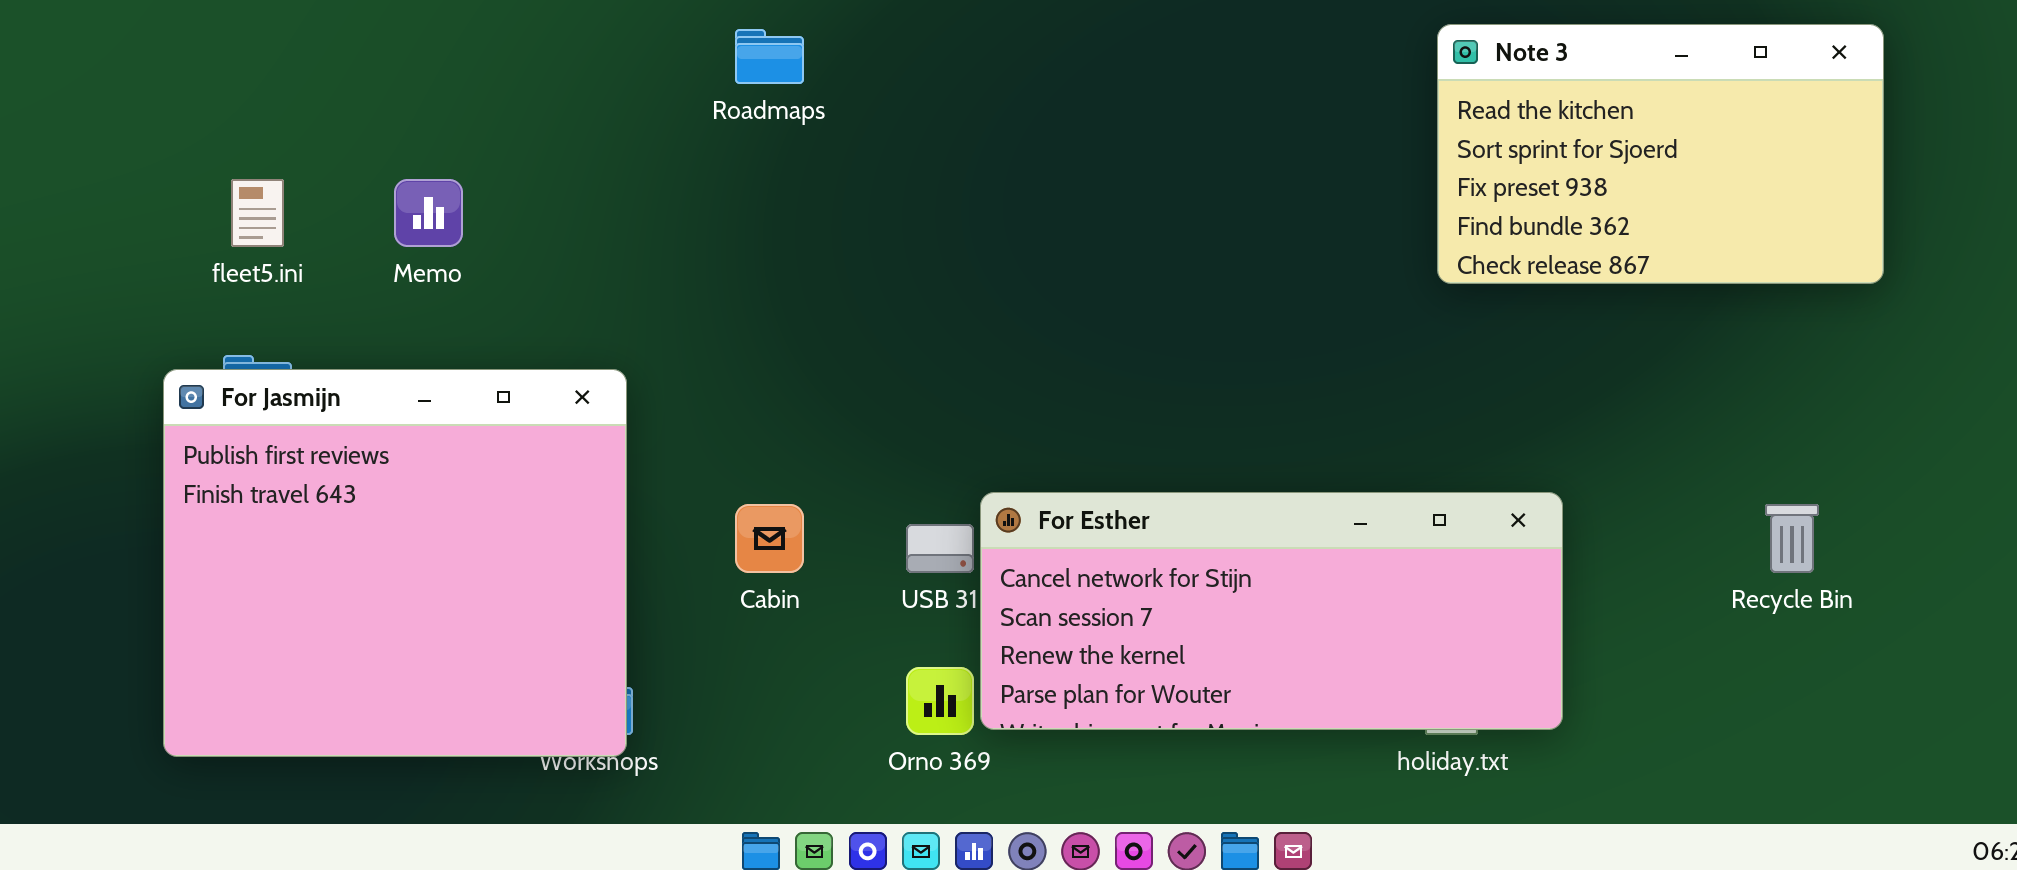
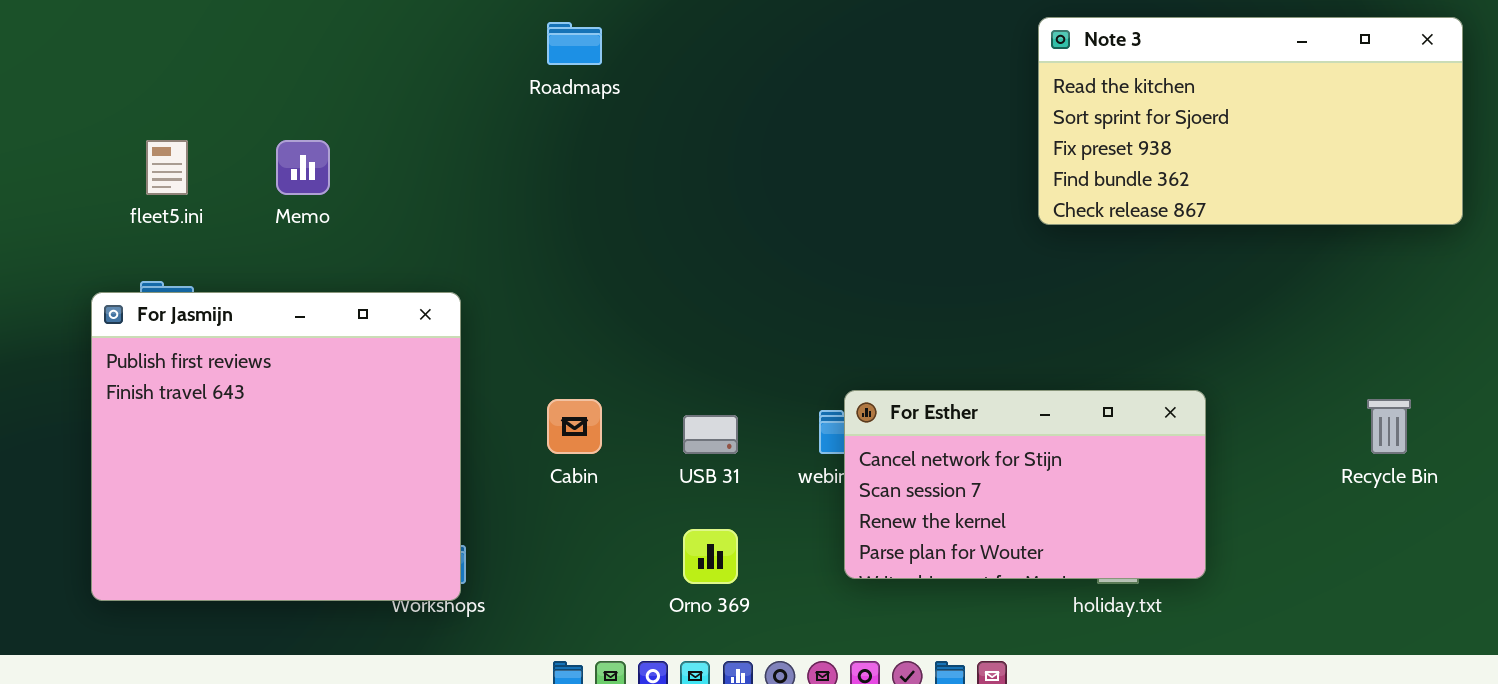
Note 3: [1437,24,1884,284] -> [1038,17,1463,225], resized
For Esther: [980,492,1563,730] -> [844,390,1206,579], resized

